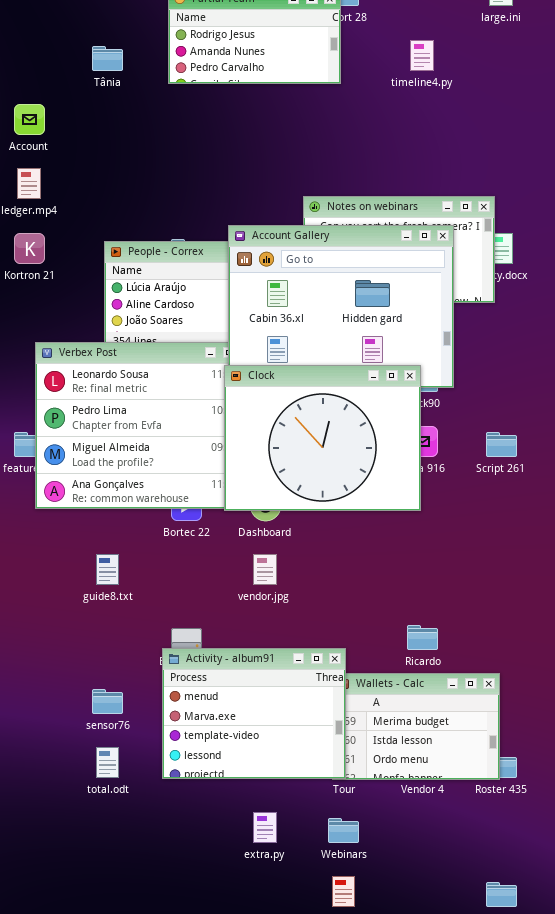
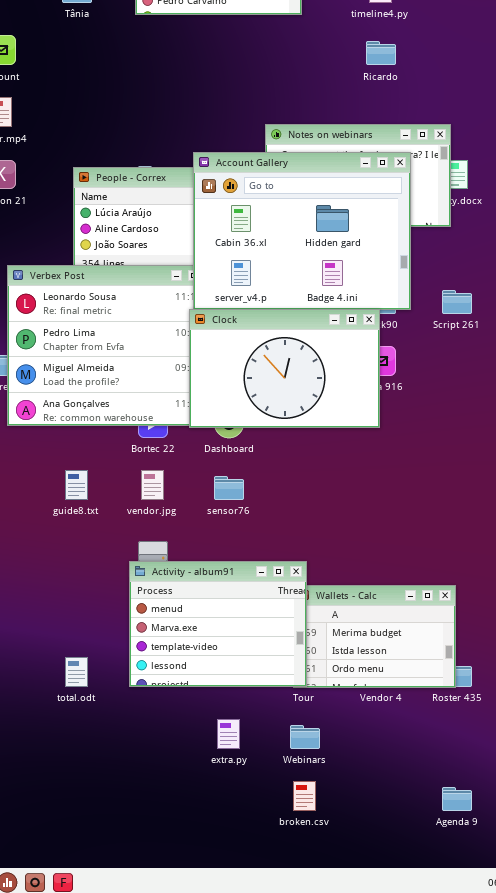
Clock: [224,365,421,511] -> [189,309,380,428], resized
Script 261: [486,432,517,457] -> [442,290,472,314], moved
vendor.jpg: [253,554,277,585] -> [141,470,164,500], moved
Ricardo: [407,625,438,650] -> [366,41,396,65], moved
sensor76: [92,689,123,714] -> [214,476,244,500], moved

